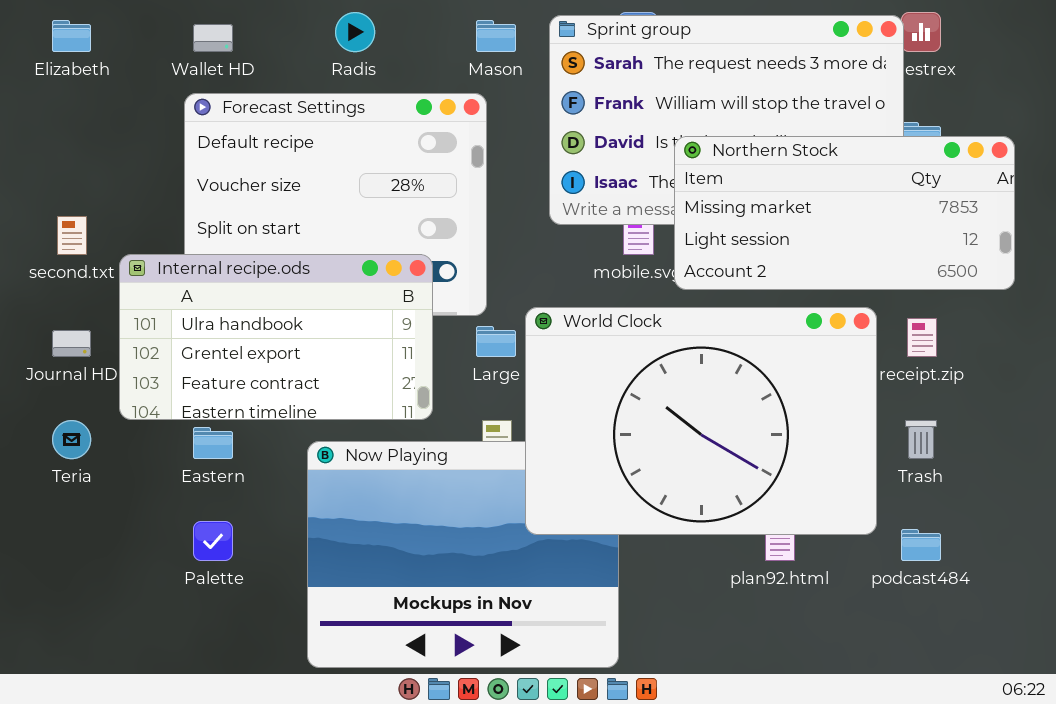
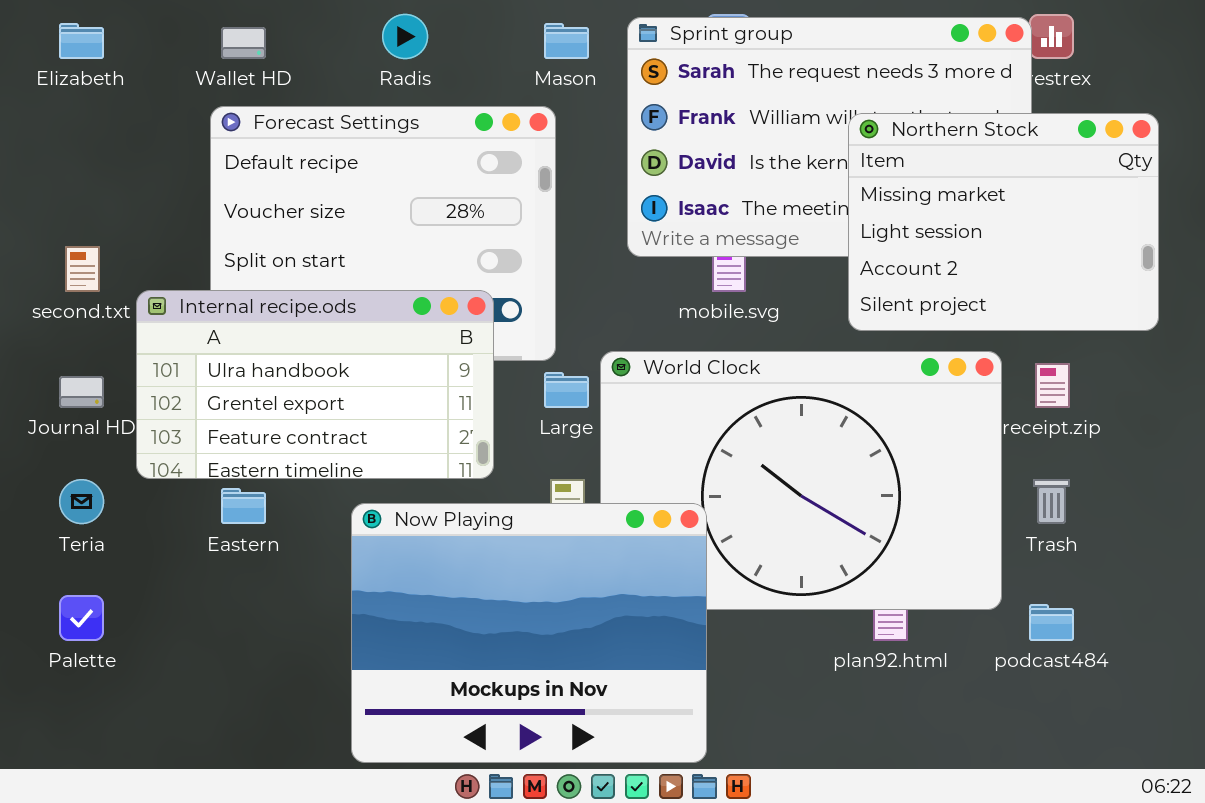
Northern Stock: [674,136,1015,290] -> [848,113,1159,331], resized
Now Playing: [307,441,619,668] -> [351,503,707,763], raised
Palette: [193,521,233,561] -> [59,595,104,641], moved

